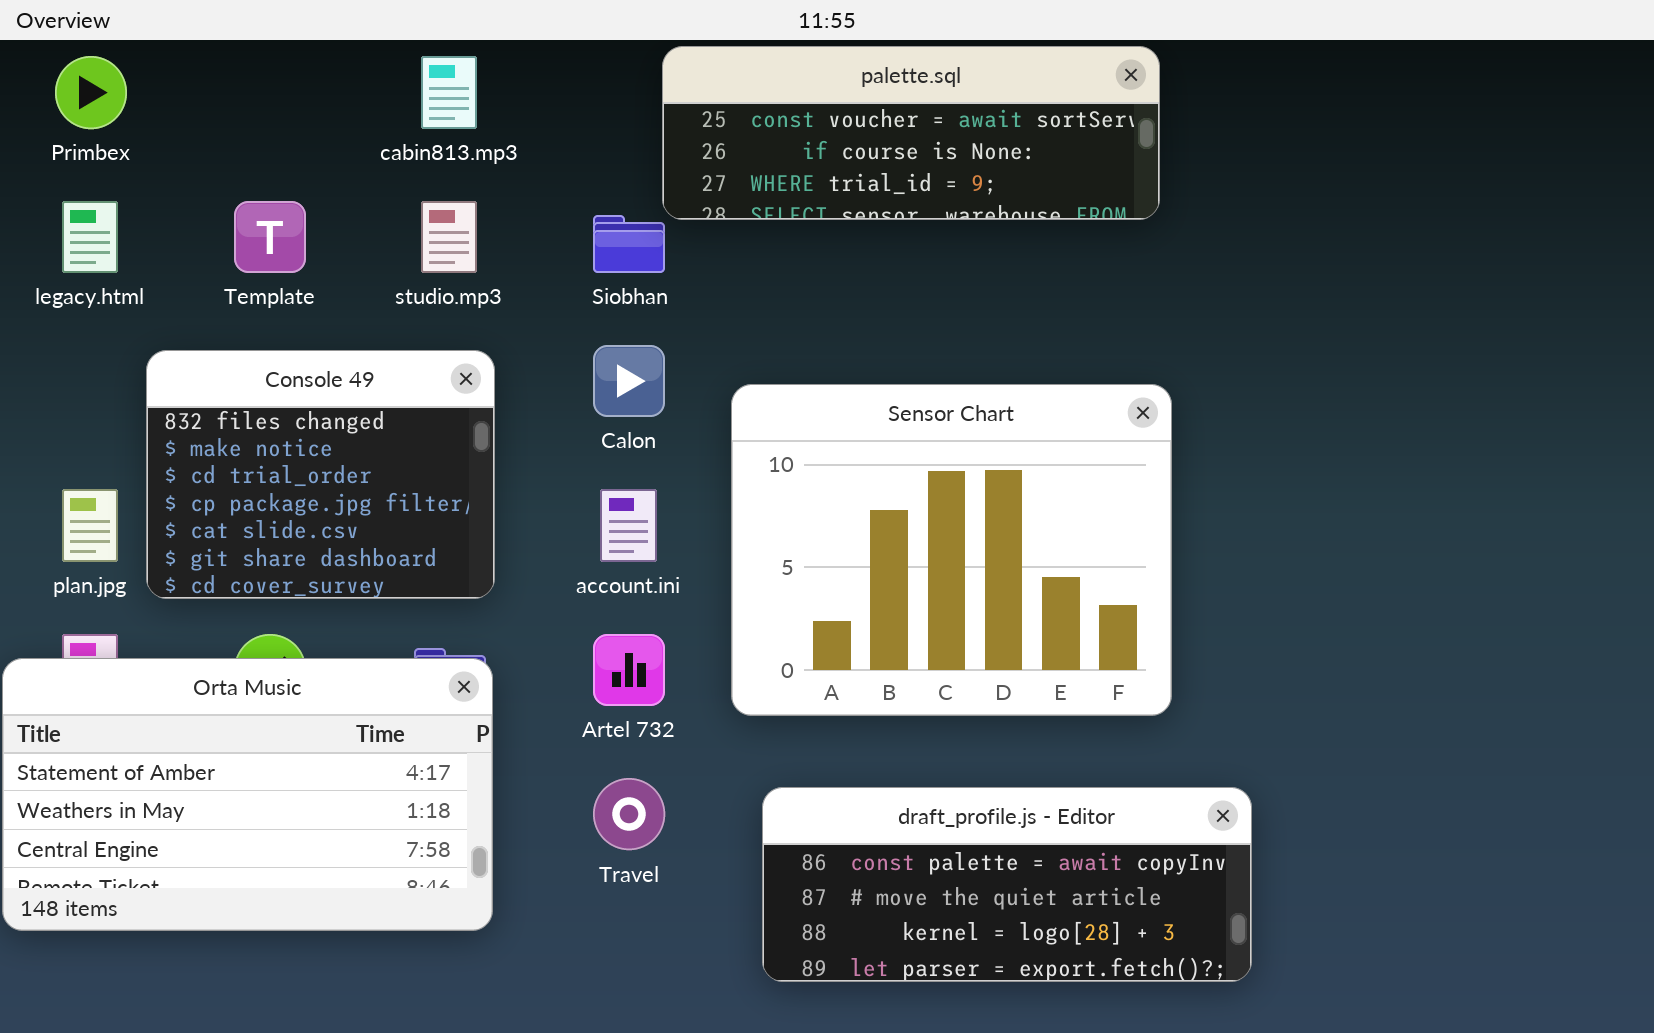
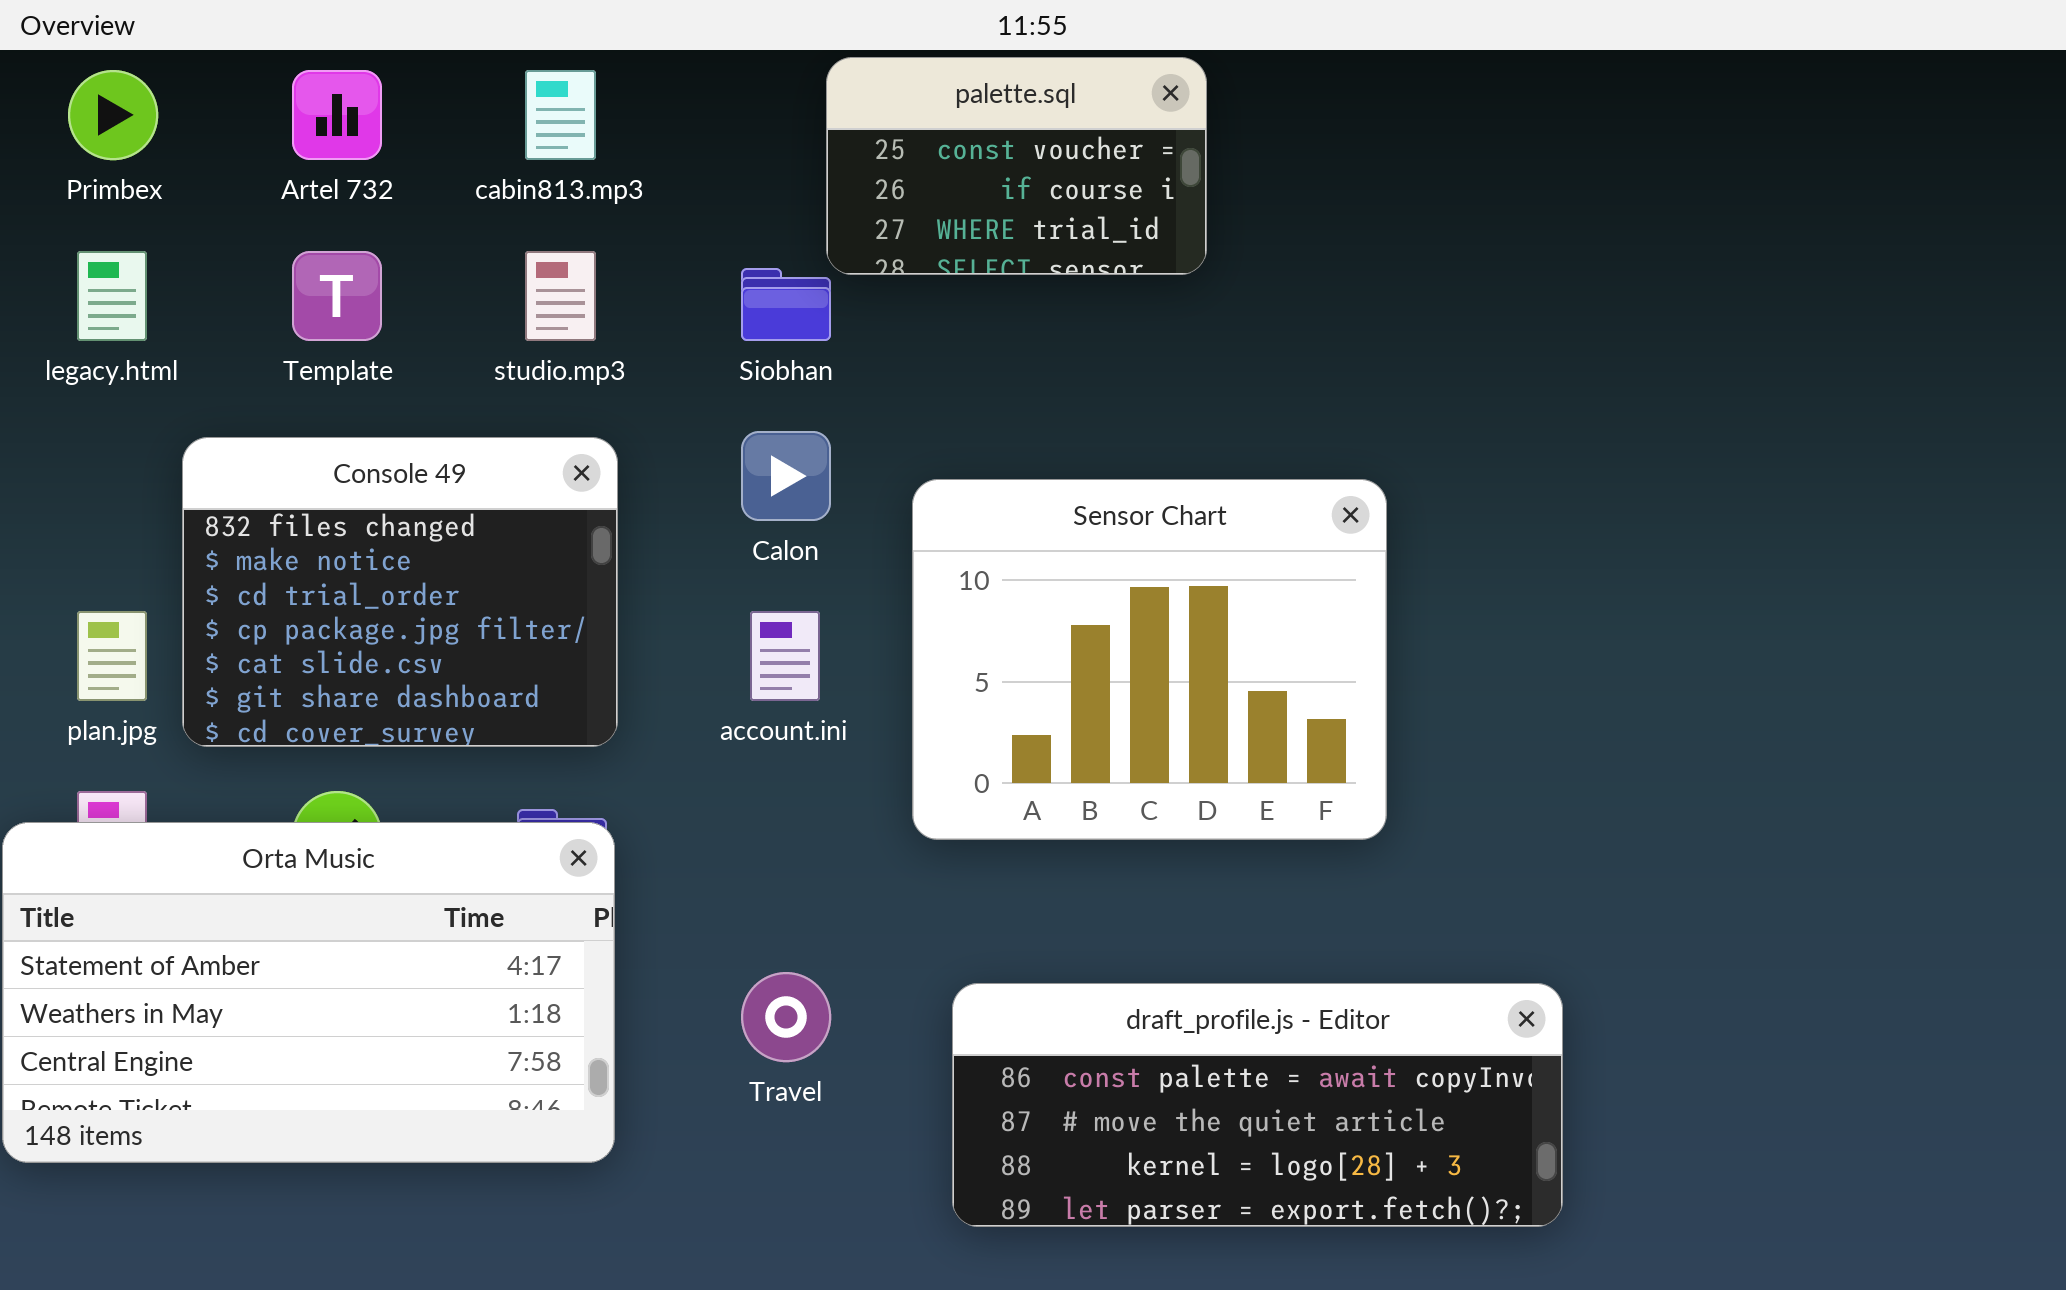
palette.sql: [662,46,1160,220] -> [826,57,1207,275], resized
Sensor Chart: [731,384,1172,716] -> [912,479,1387,840], resized
Artel 732: [593,634,665,706] -> [292,70,382,160], moved

